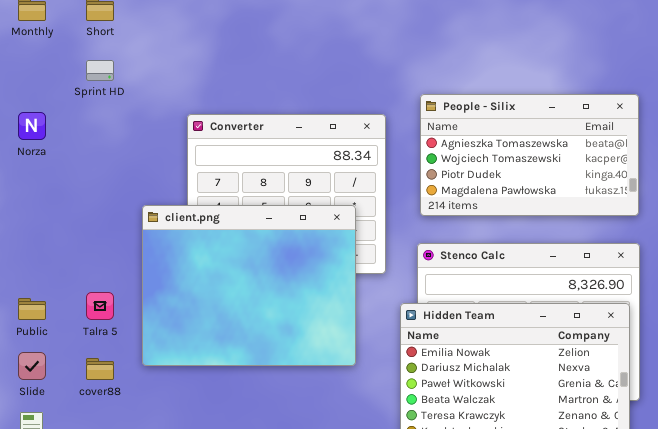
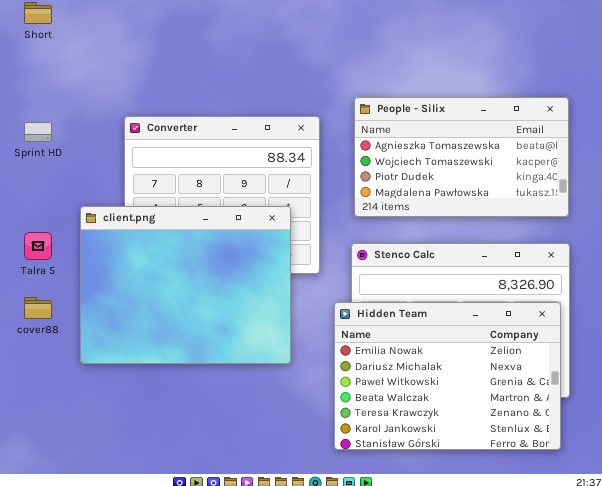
Sprint HD: [86,60,114,81] -> [24,122,52,142], moved
Talra 5: [86,292,114,320] -> [24,232,52,260], moved
cover88: [86,358,114,380] -> [24,297,52,319], moved

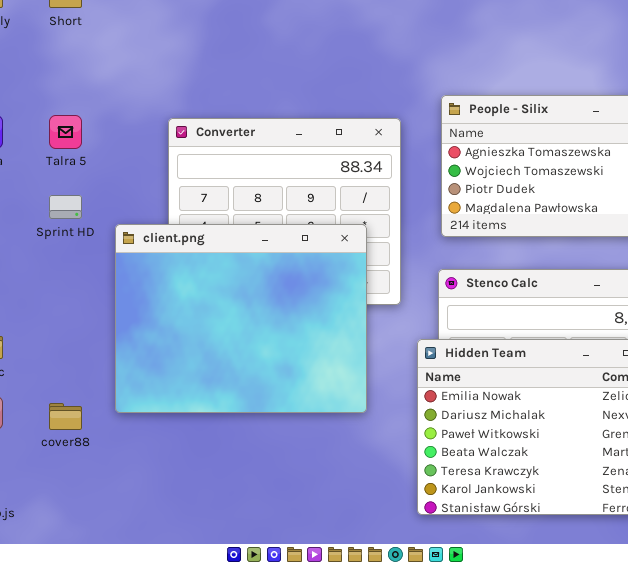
Sprint HD: [24,122,52,142] -> [49,195,82,219], moved
Talra 5: [24,232,52,260] -> [49,115,82,149], moved
cover88: [24,297,52,319] -> [49,403,82,430], moved

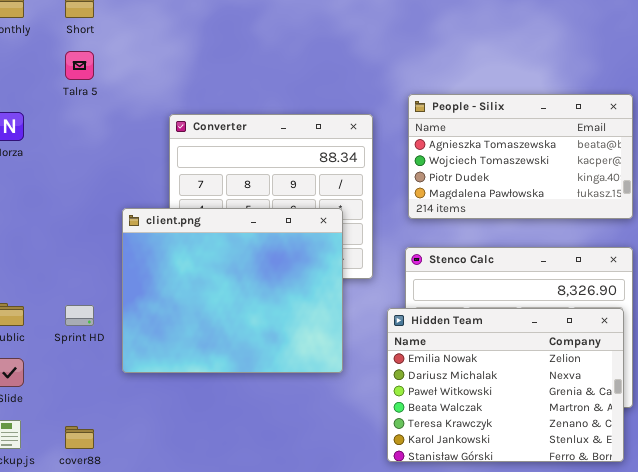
Talra 5: [49,115,82,149] -> [65,51,94,80], moved
Sprint HD: [49,195,82,219] -> [65,305,94,326], moved
cover88: [49,403,82,430] -> [65,426,94,449], moved

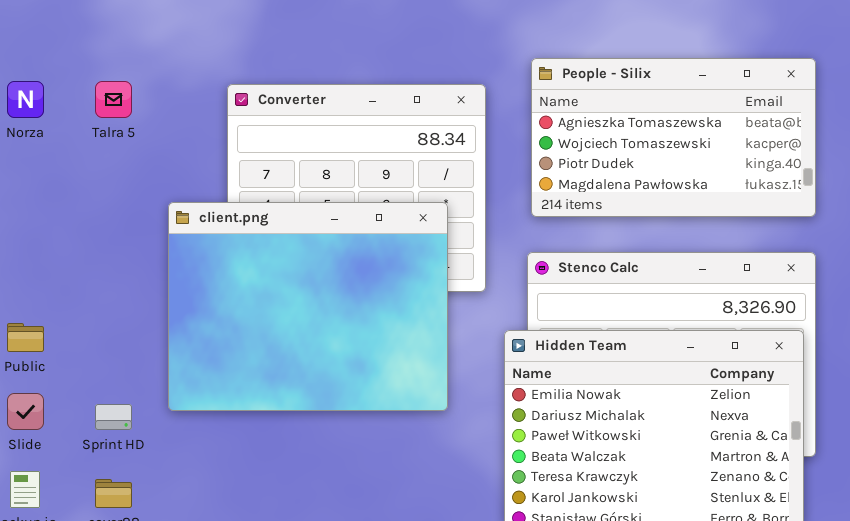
Talra 5: [65,51,94,80] -> [95,81,132,118], moved
Sprint HD: [65,305,94,326] -> [95,404,132,430], moved

